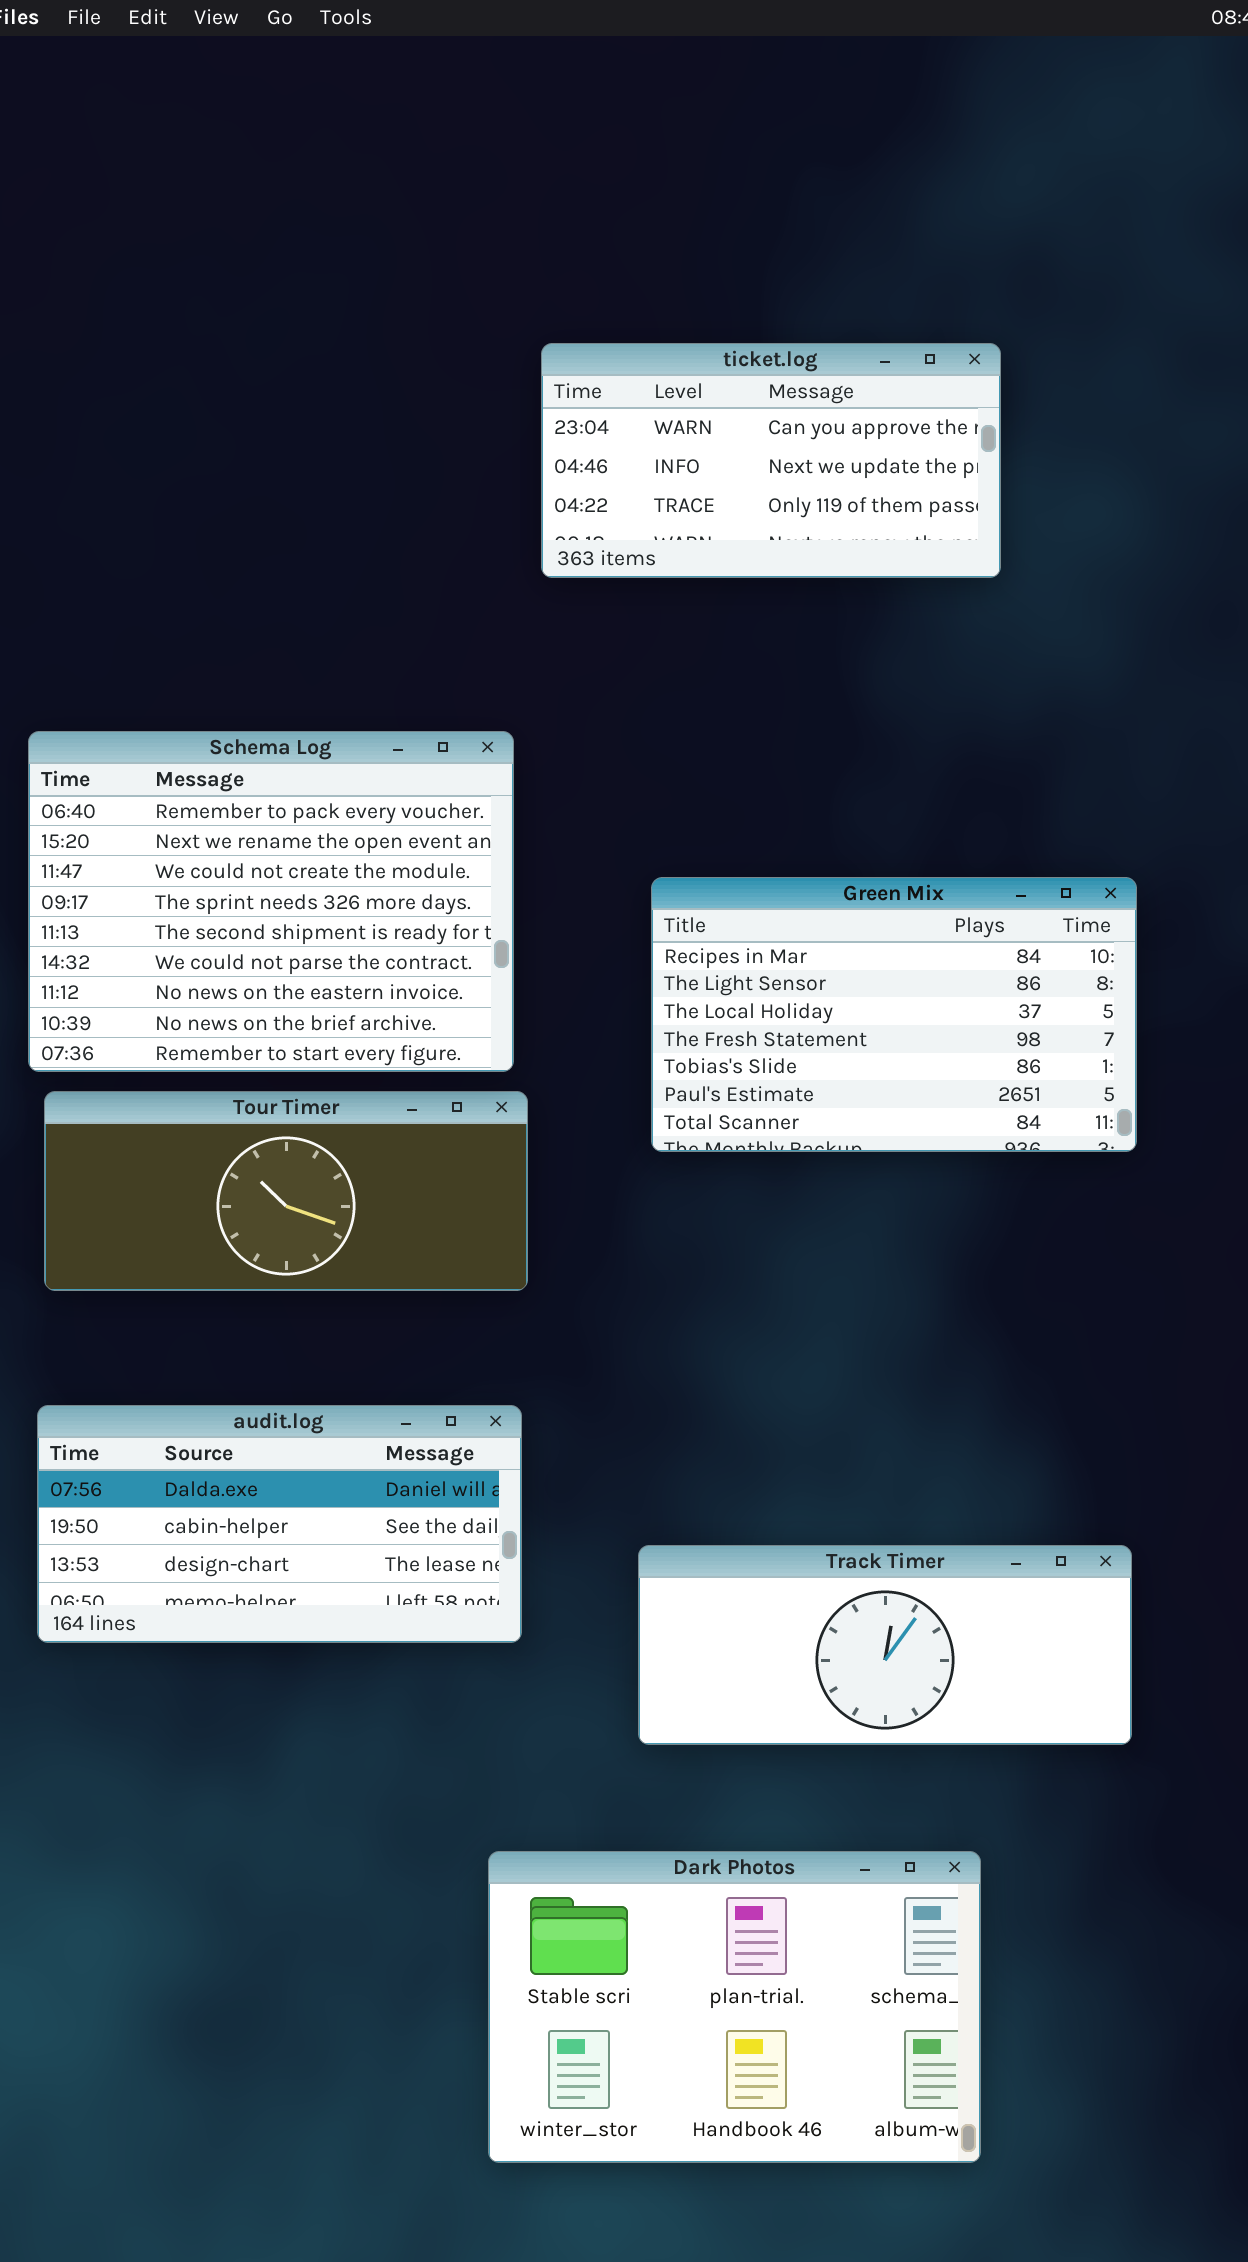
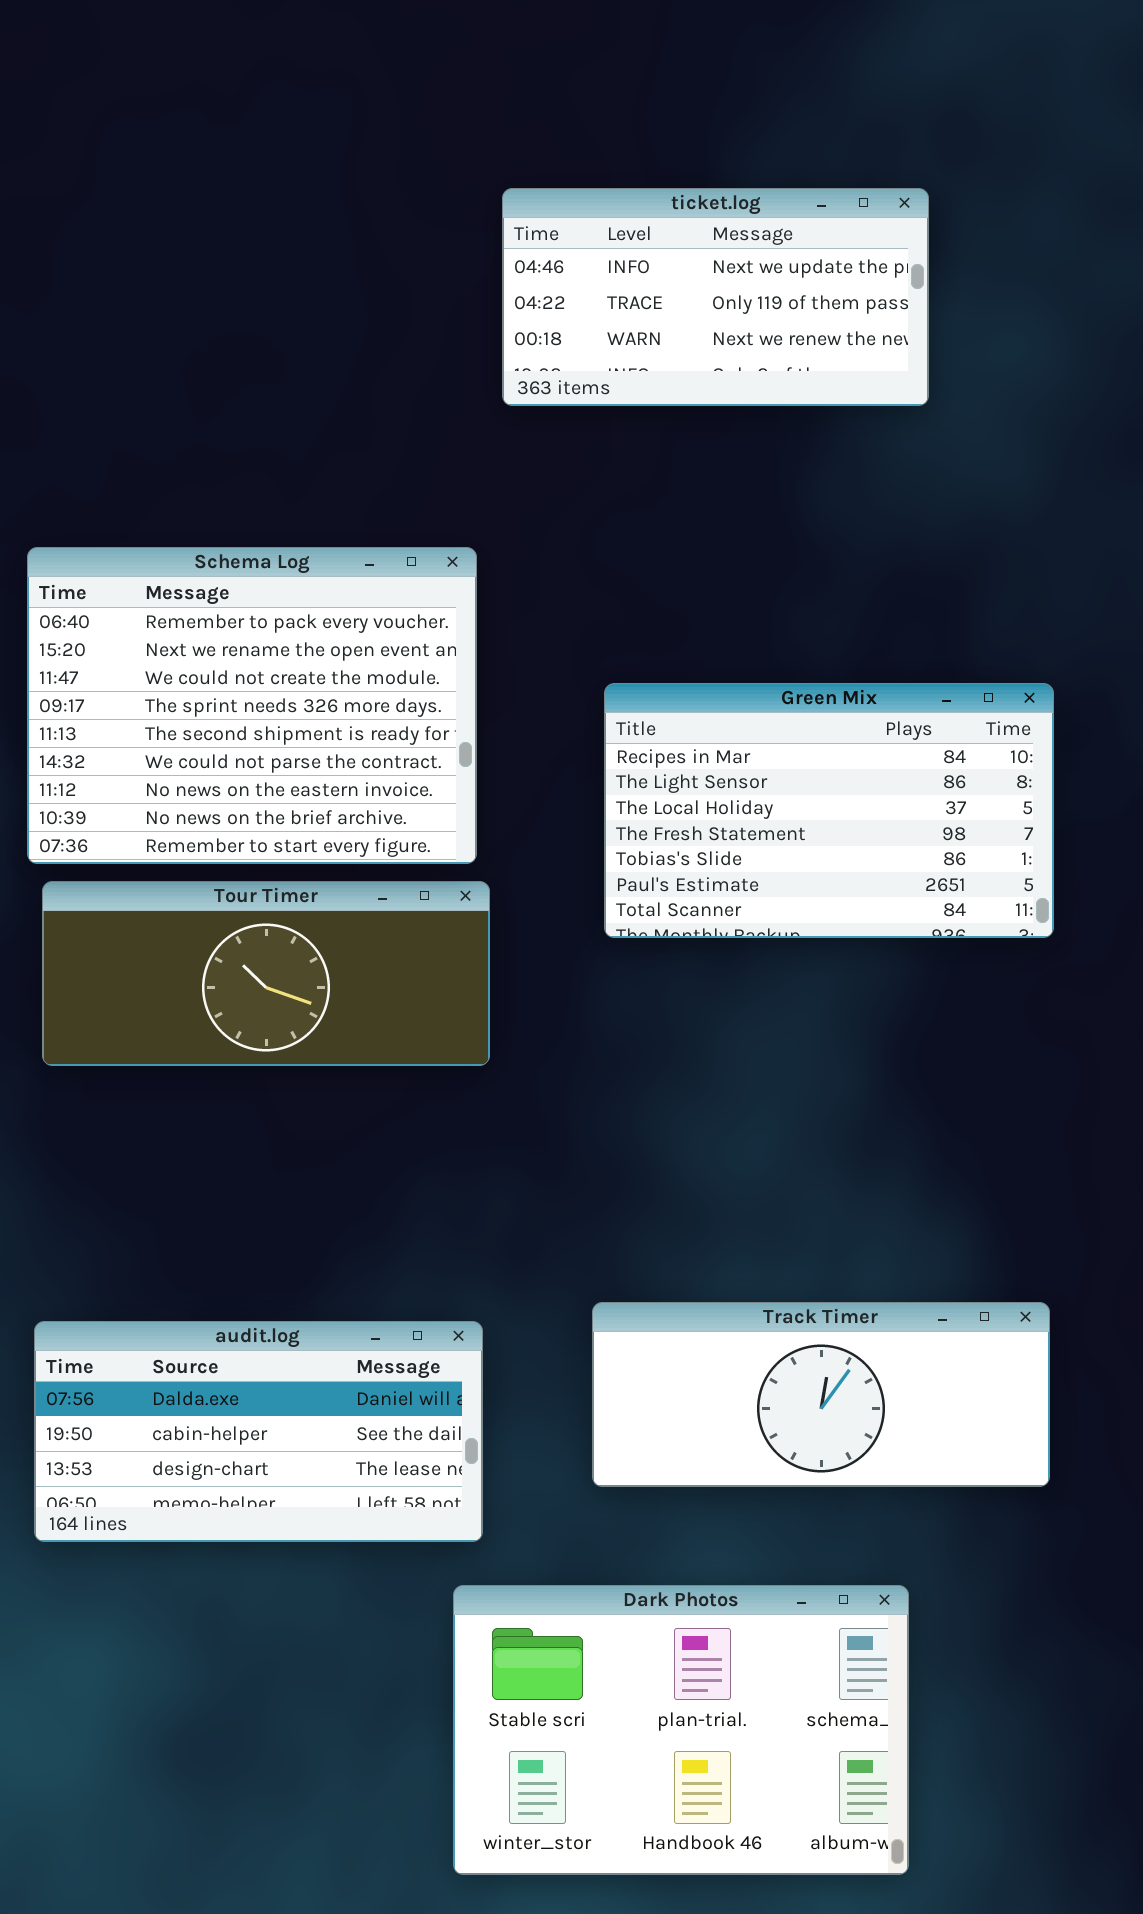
ticket.log: [541,343,1001,578] -> [502,188,929,406], scrolled down 1 row
audit.log: [37,1405,522,1643] -> [34,1321,483,1542], moved

